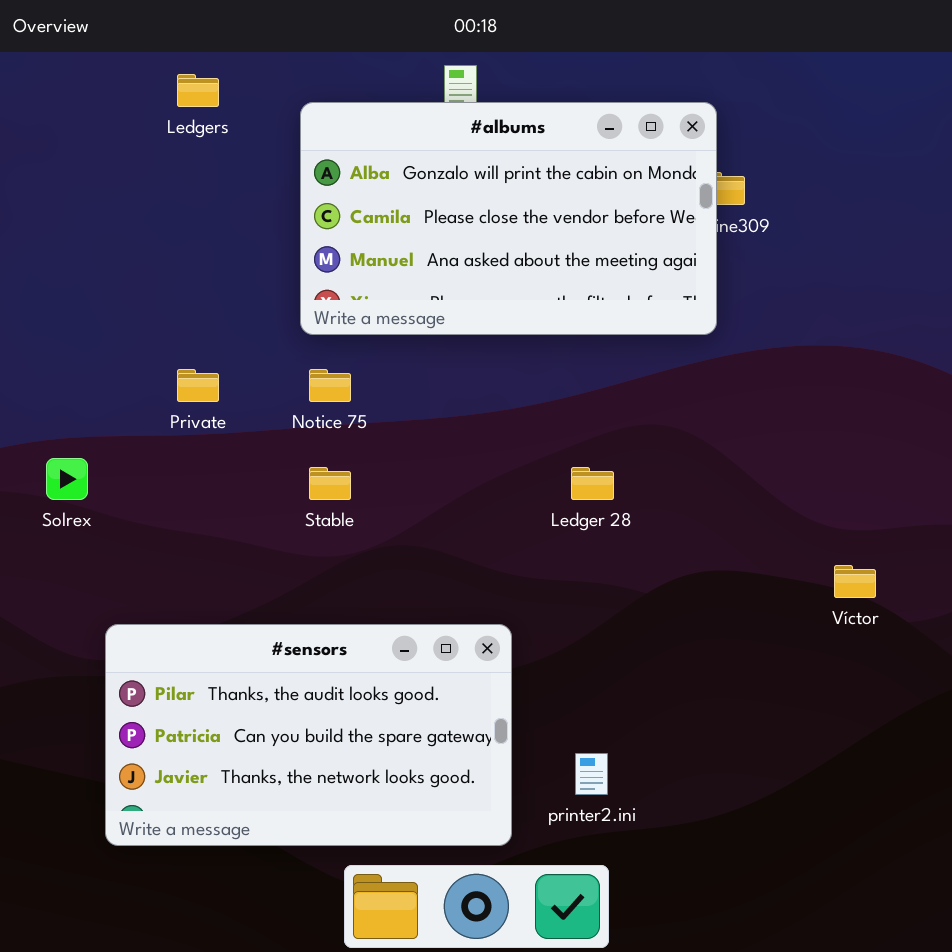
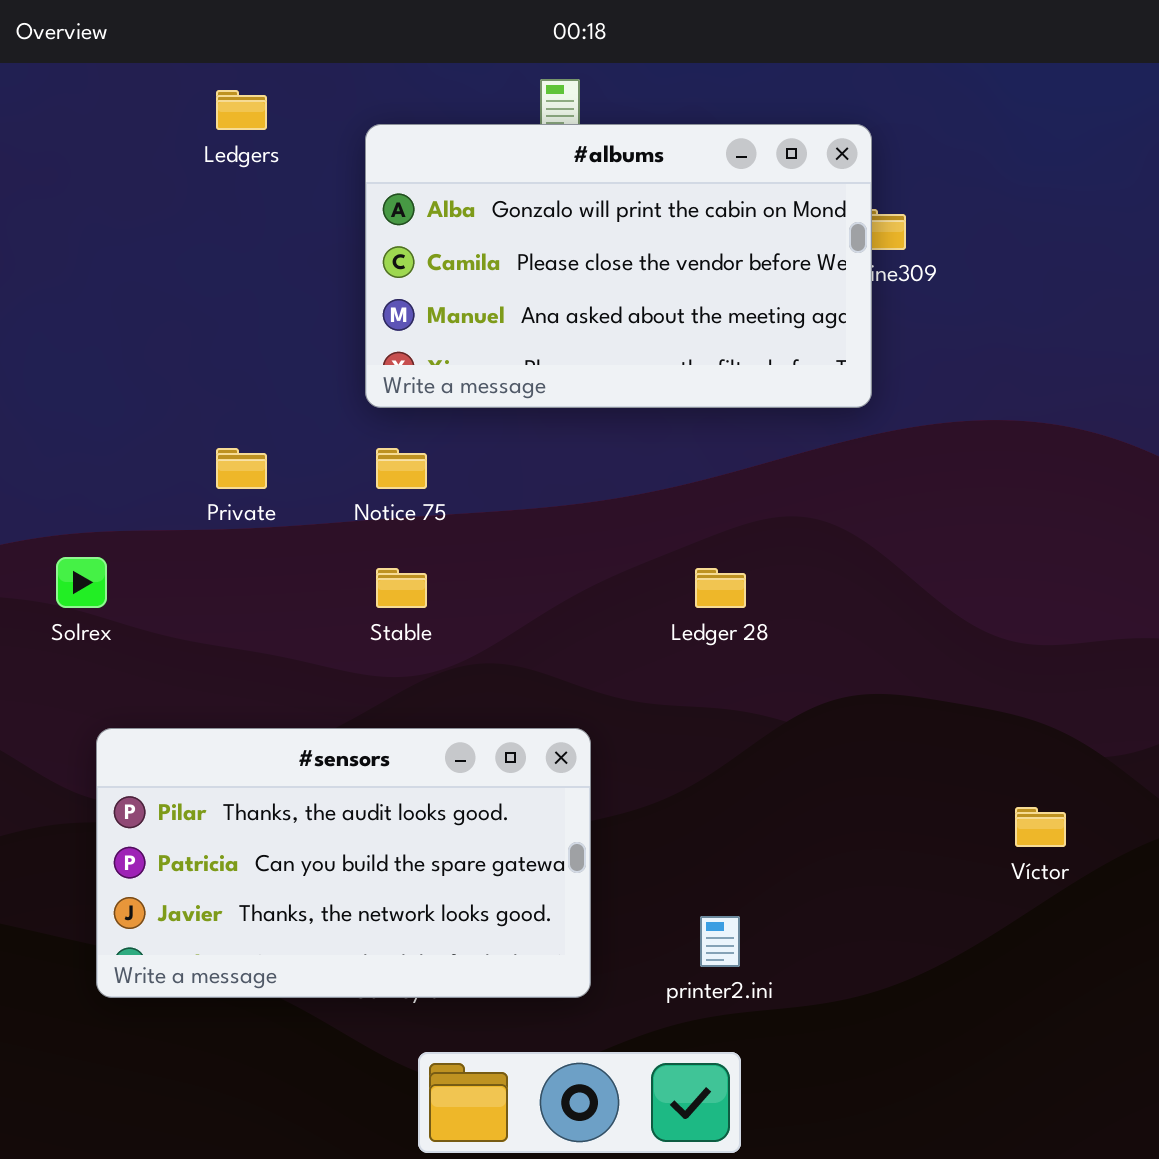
Víctor: [834,565,876,598] -> [1015,807,1066,847], moved
#sensors: [105,624,512,846] -> [96,728,591,998], moved

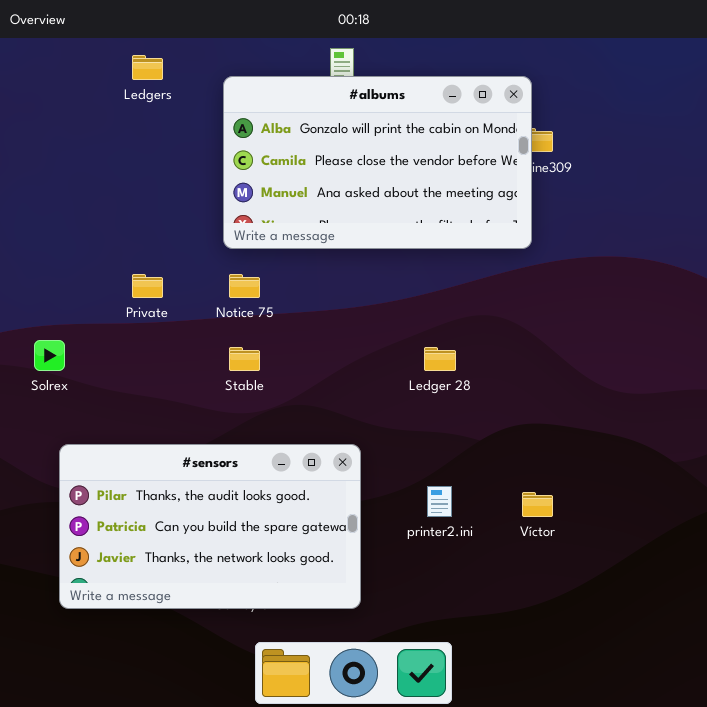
Víctor: [1015,807,1066,847] -> [522,492,553,517], moved
printer2.ini: [700,916,740,967] -> [427,486,452,517], moved

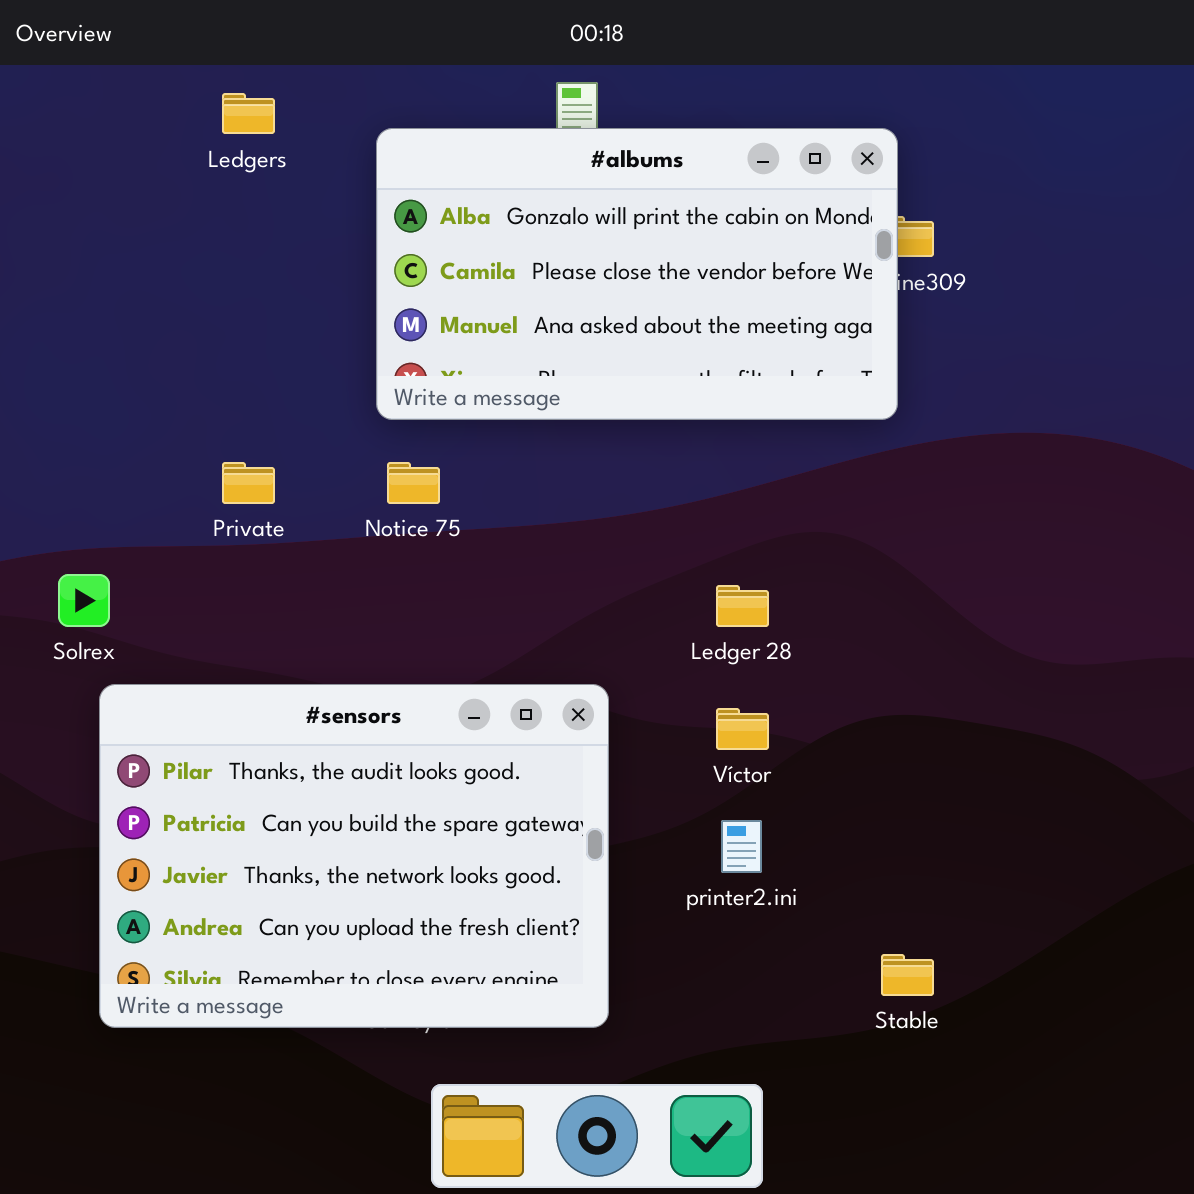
Stable: [229,347,260,371] -> [881,954,934,996], moved
#sensors: [59,444,361,609] -> [99,684,609,1028], resized
Víctor: [522,492,553,517] -> [716,708,769,750], moved

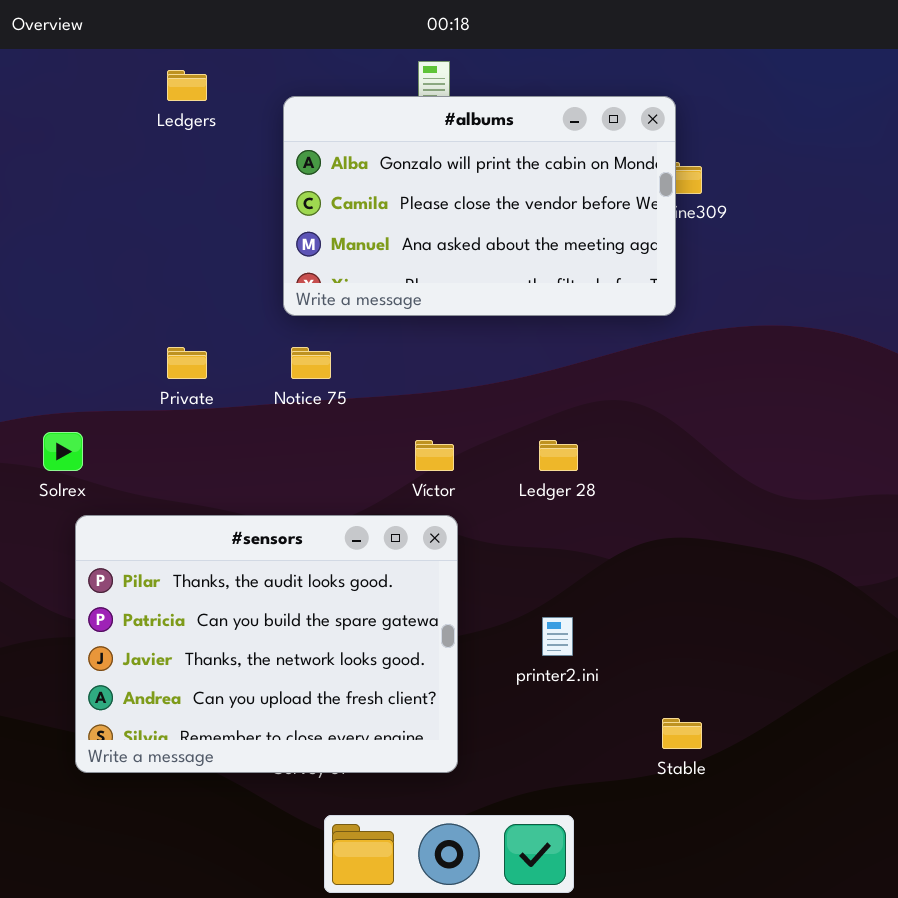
Víctor: [716,708,769,750] -> [415,440,454,471], moved

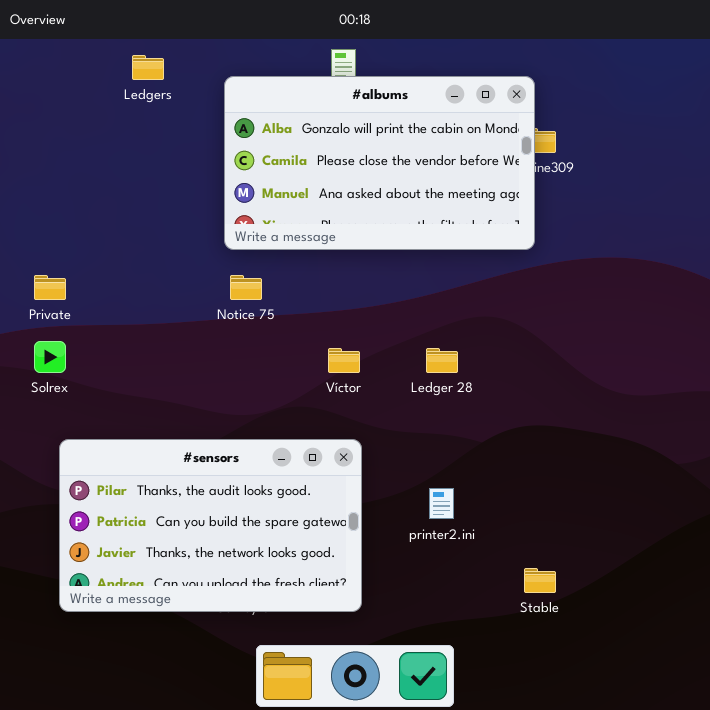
Private: [167,347,207,379] -> [34,275,66,300], moved
#sensors: [75,515,458,773] -> [59,439,362,612], resized

